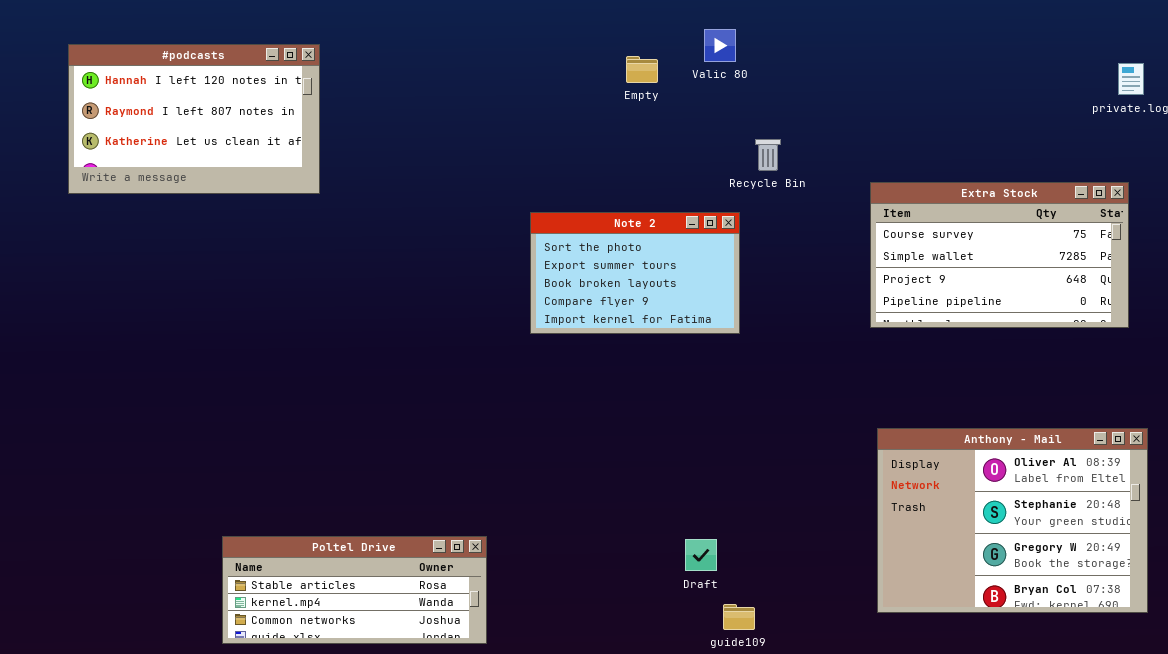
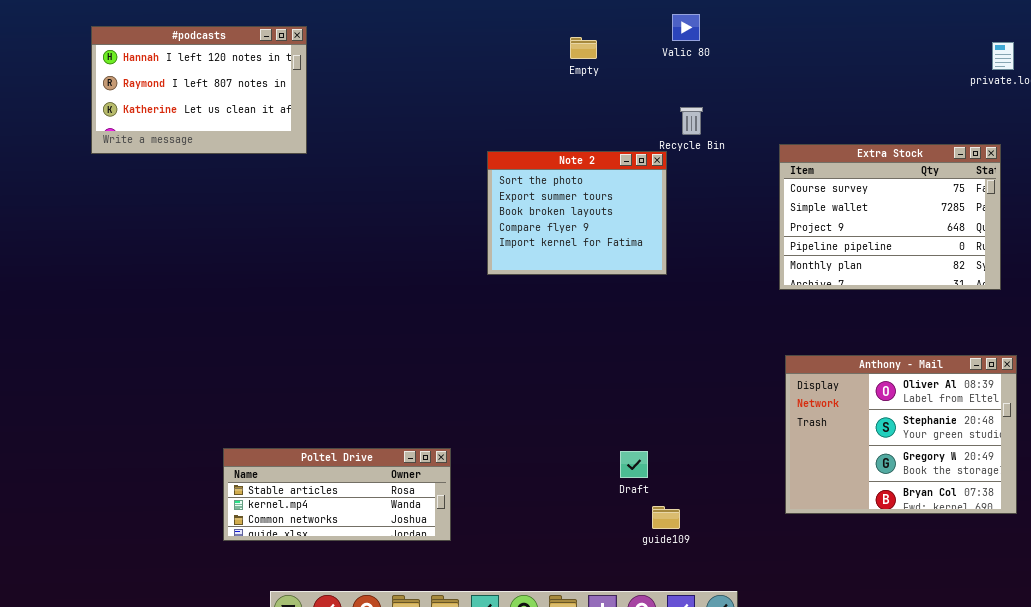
Valic 80: [704,29,736,62] -> [672,14,700,41], moved
Extra Stock: [870,182,1129,328] -> [779,144,1001,290], resized
Note 2: [530,212,740,334] -> [487,151,667,275], resized

